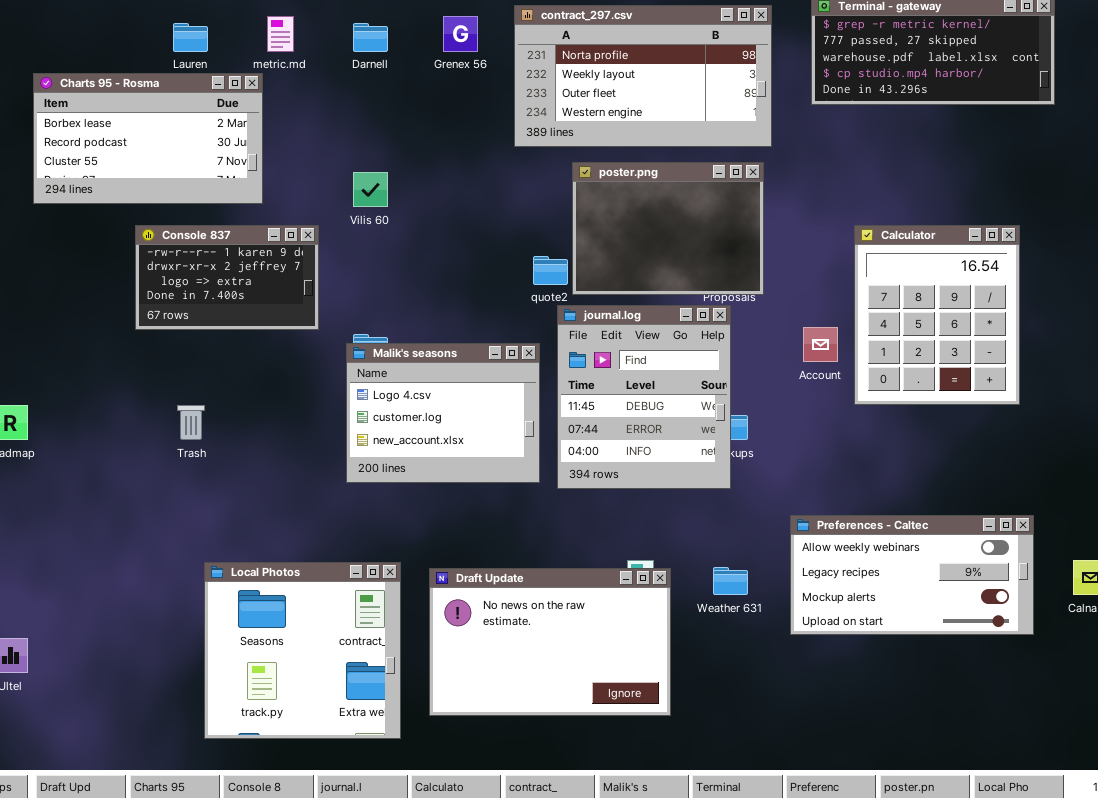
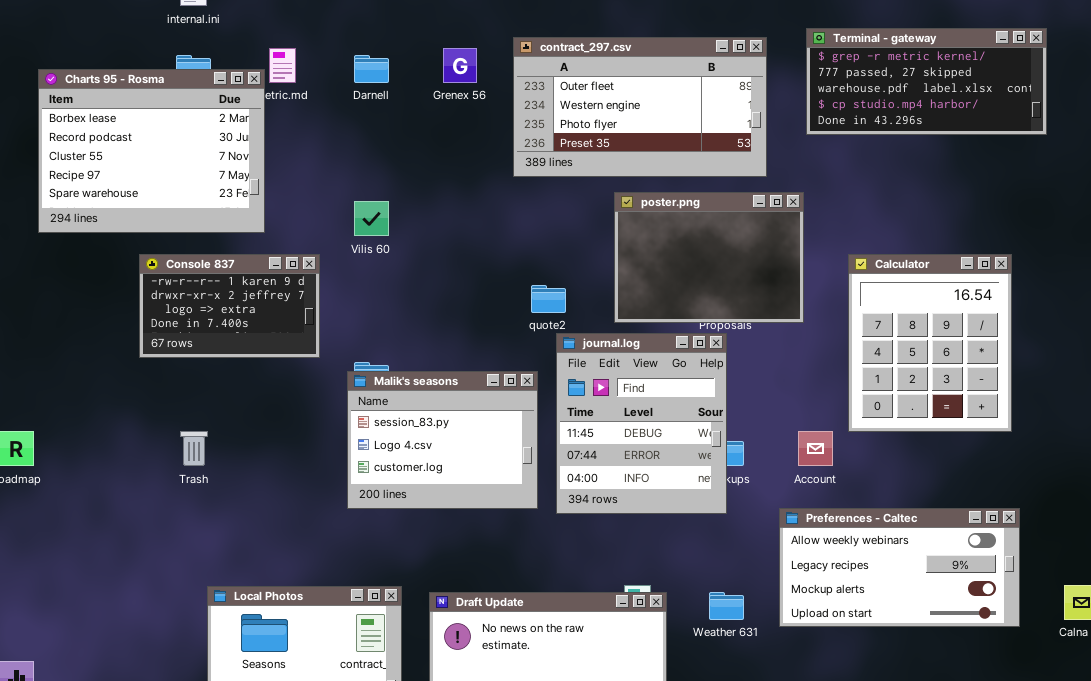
contract_297.csv: [514,5,772,147] -> [513,37,767,177], scrolled down 2 rows
Charts 95 - Rosma: [33,73,263,204] -> [38,69,265,233], resized
poster.png: [572,162,764,295] -> [614,192,804,323], moved
Account: [803,327,838,362] -> [798,431,833,466], moved
Malik's seasons: [346,343,540,483] -> [347,371,538,509], scrolled up 1 row
Preferences - Caltec: [790,515,1034,635] -> [779,508,1020,627], moved

